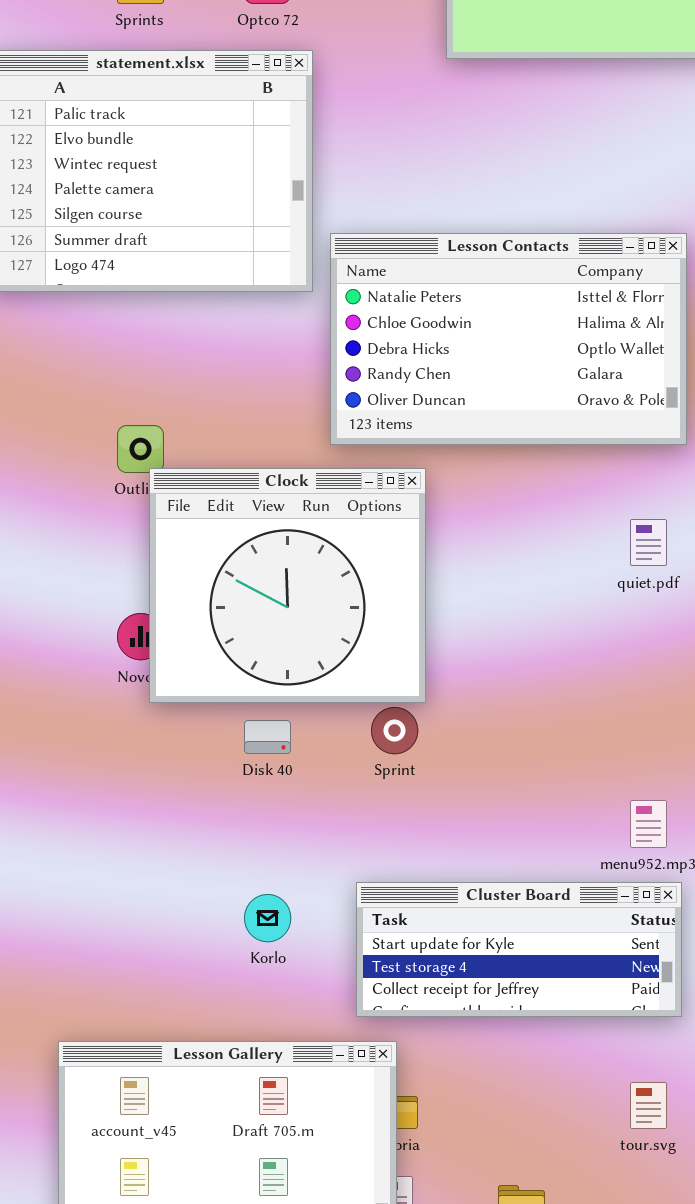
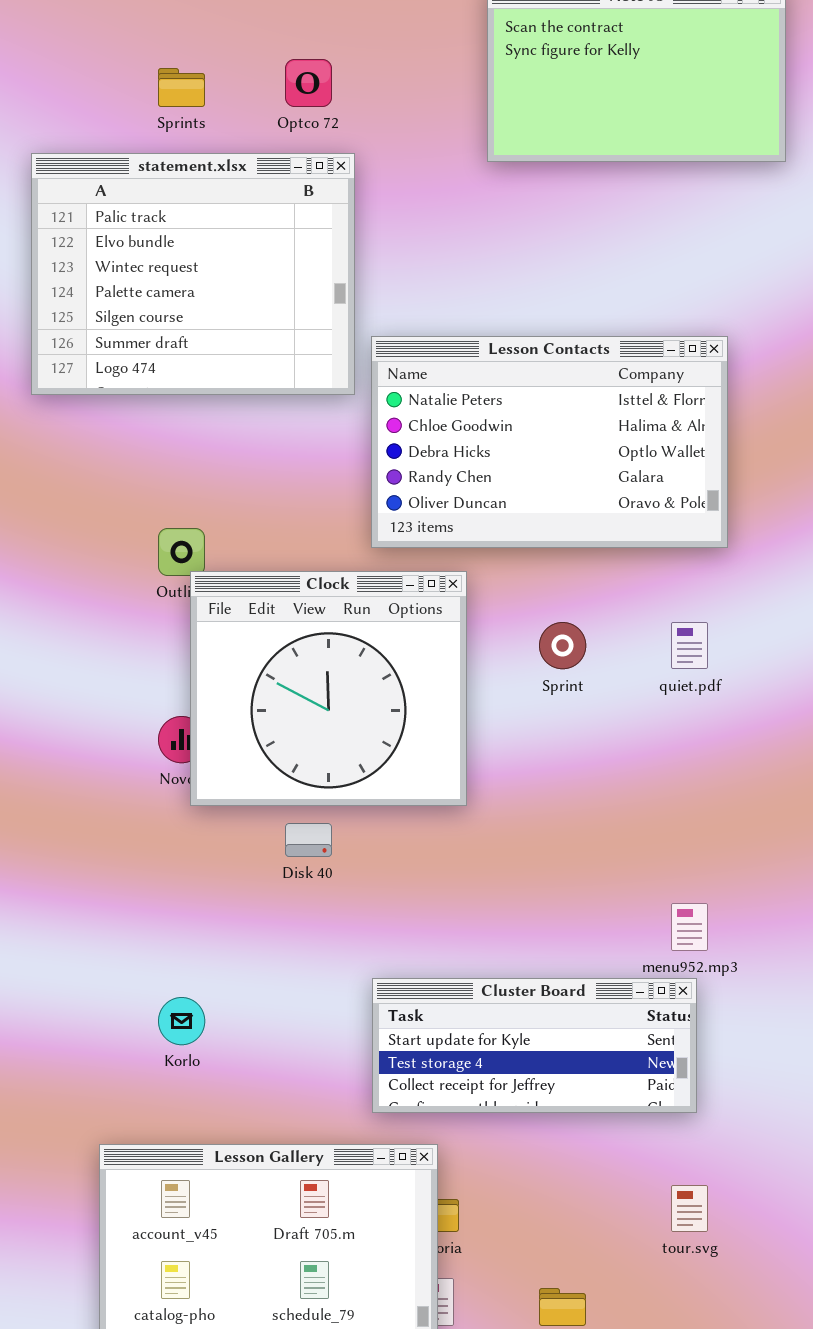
Sprint: [371,707,418,754] -> [539,622,586,669], moved
Cluster Board: [356,882,682,1017] -> [372,978,697,1113], moved
Korlo: [244,894,291,942] -> [158,997,205,1045], moved

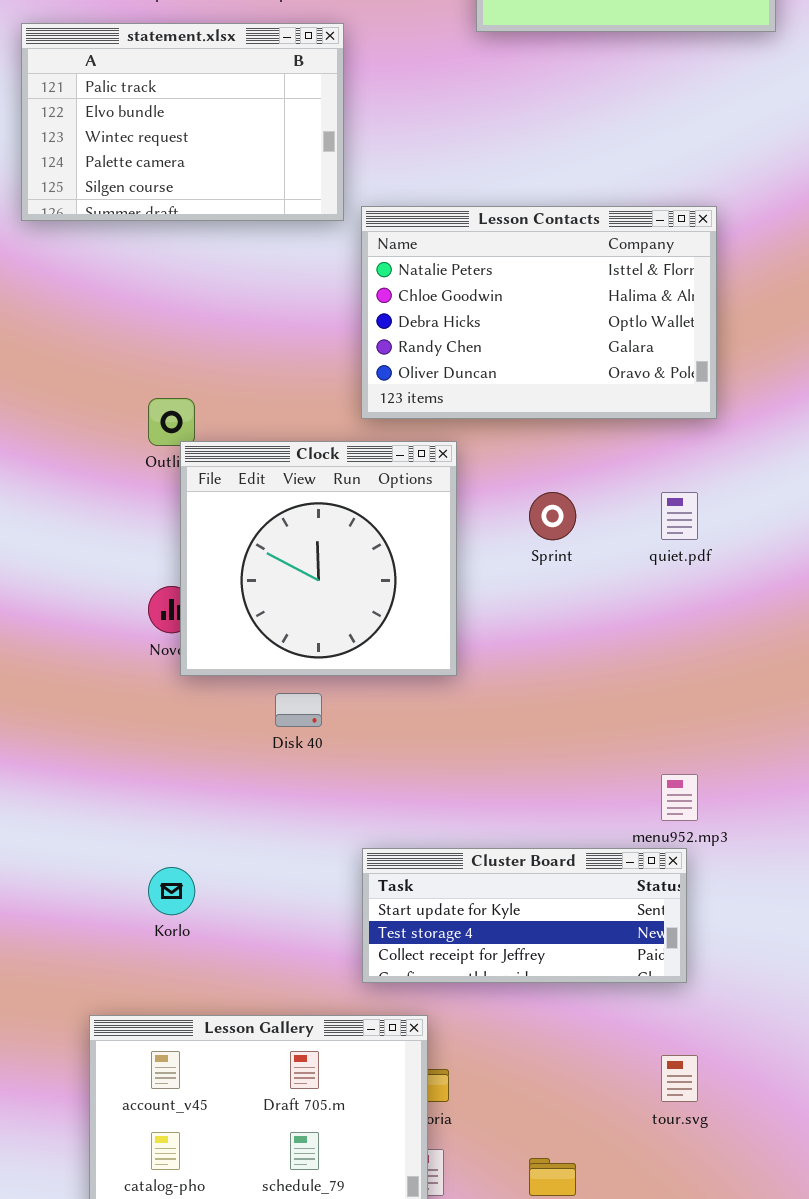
statement.xlsx: [31,153,355,395] -> [21,23,344,221], resized

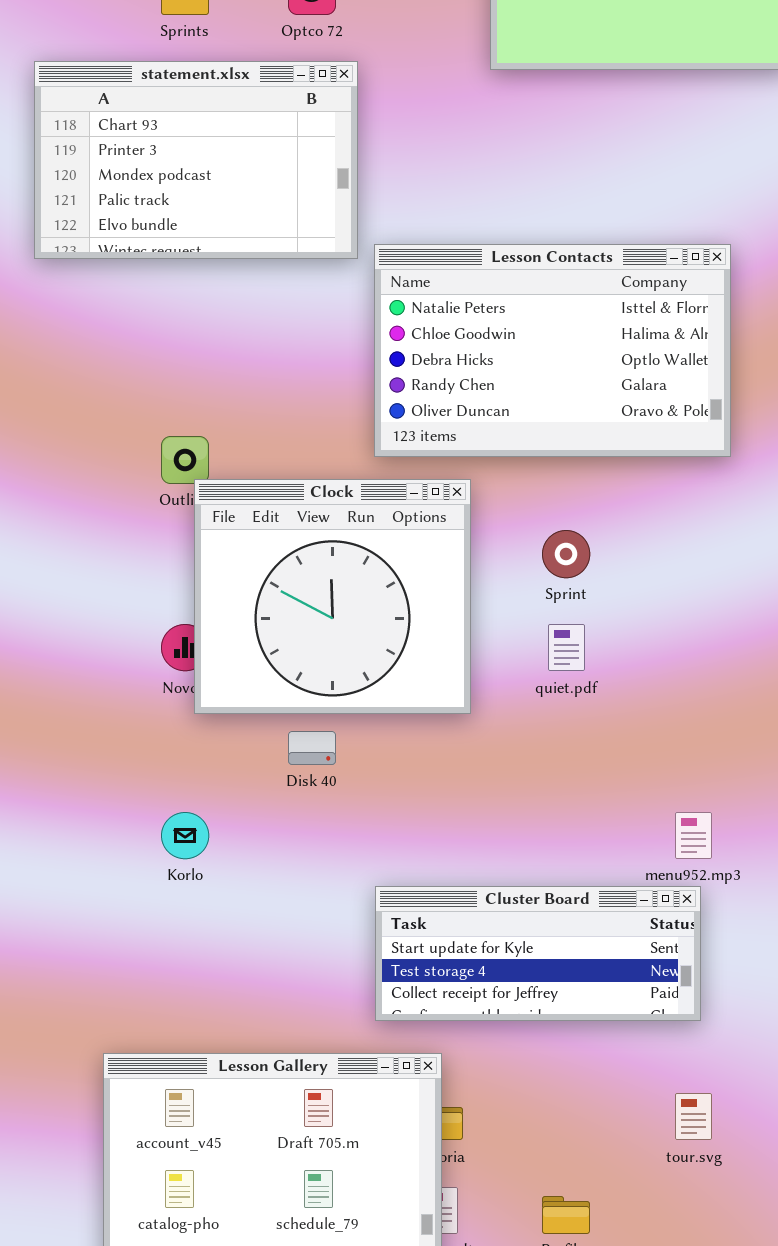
statement.xlsx: [21,23,344,221] -> [34,61,358,259], scrolled up 3 rows
quiet.pdf: [661,492,698,540] -> [548,624,585,671], moved
Korlo: [148,867,195,915] -> [161,812,209,859], moved

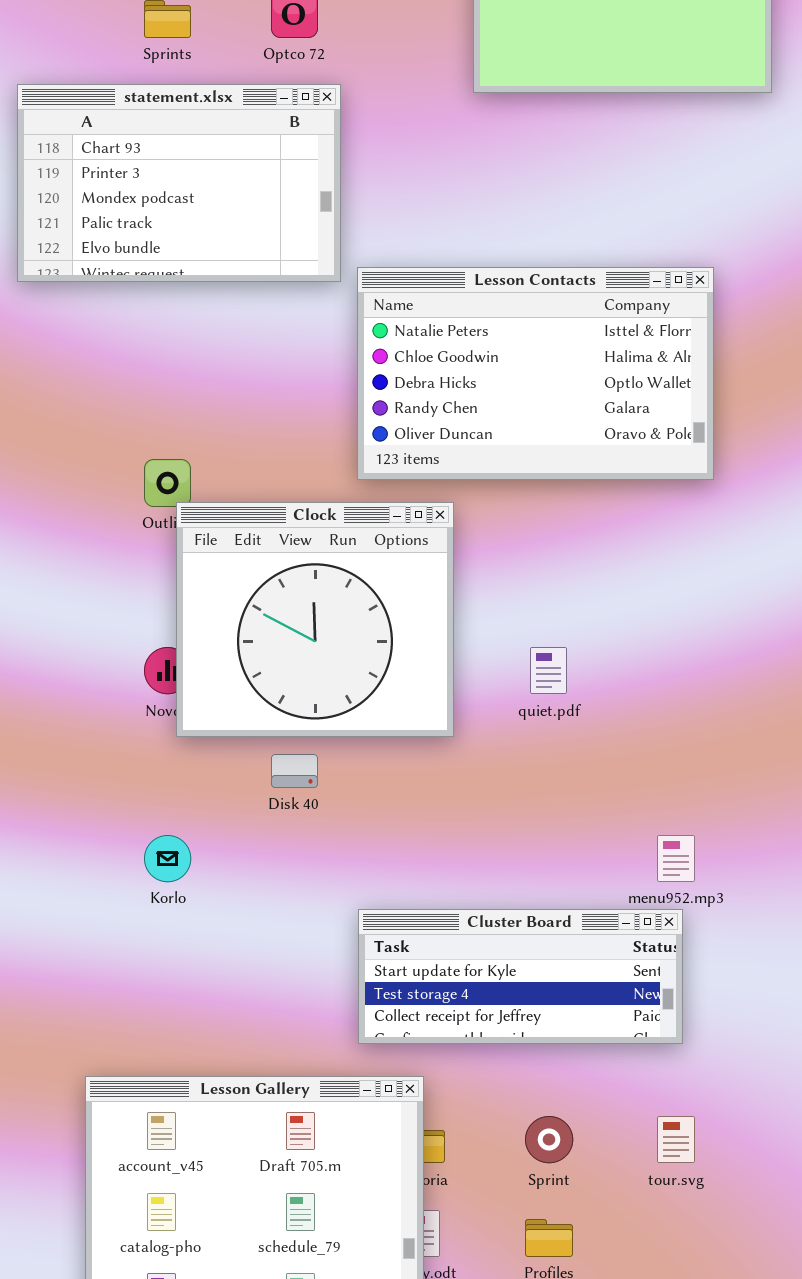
Sprint: [542,530,590,578] -> [525,1116,573,1163], moved

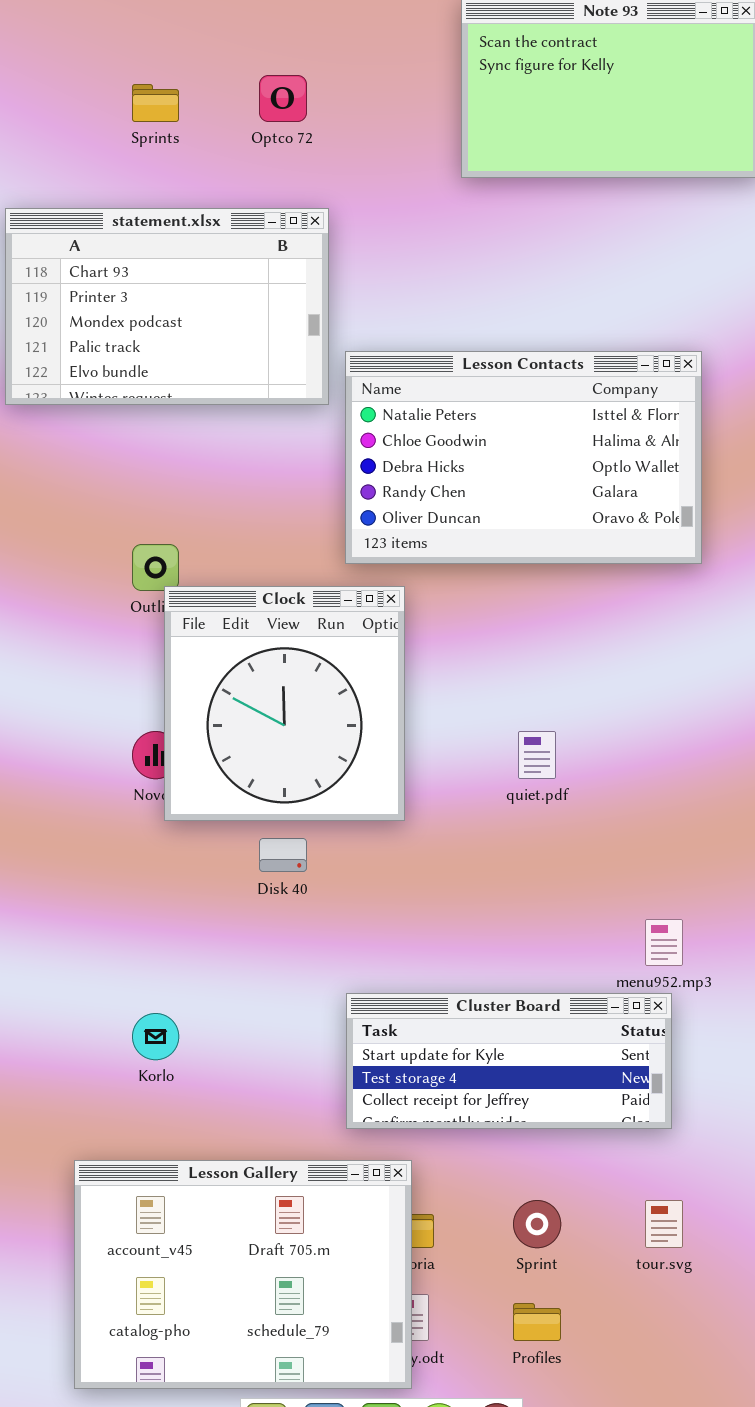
statement.xlsx: [17,84,341,282] -> [5,208,329,405], moved
Clock: [176,502,454,737] -> [164,586,405,821], resized
Korlo: [144,835,191,882] -> [132,1013,179,1060], moved

